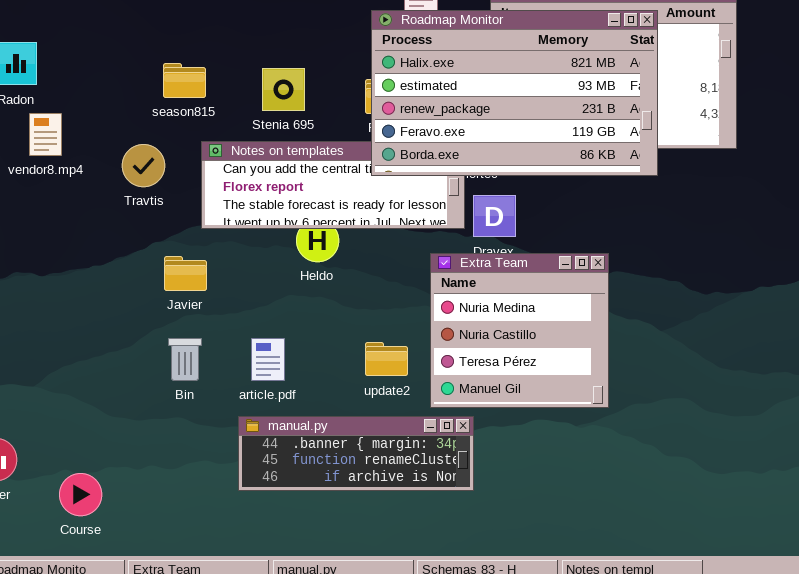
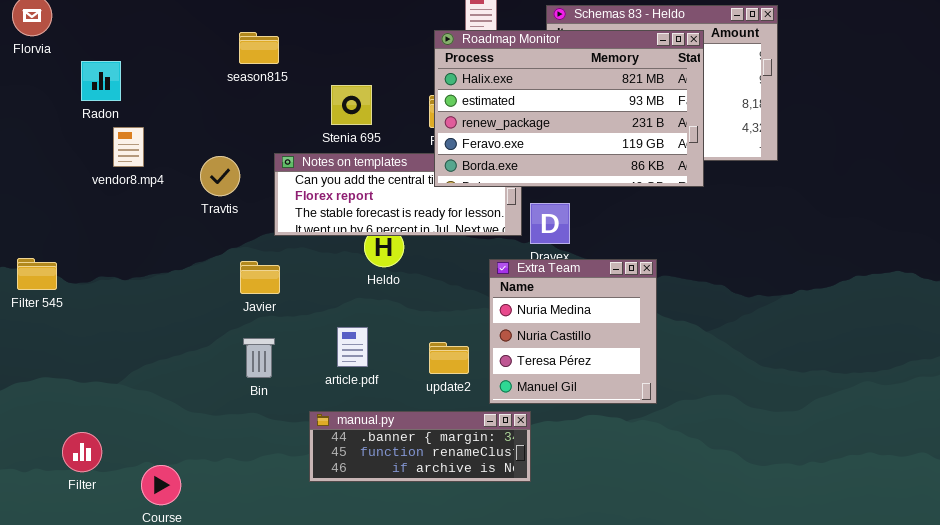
season815: [163,63,206,98] -> [239,32,279,64], moved
article.pdf: [251,338,285,381] -> [337,327,368,367], moved

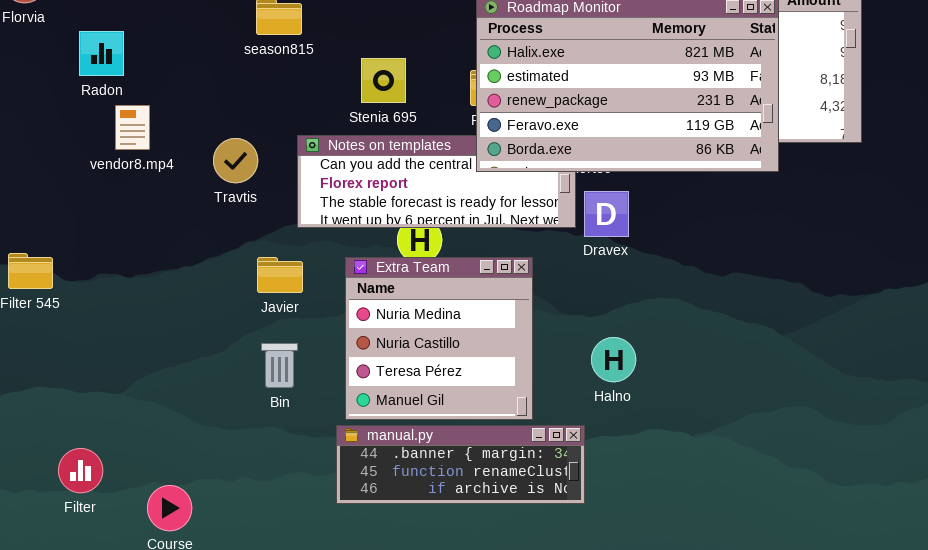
Extra Team: [489,259,657,404] -> [345,257,533,420], moved

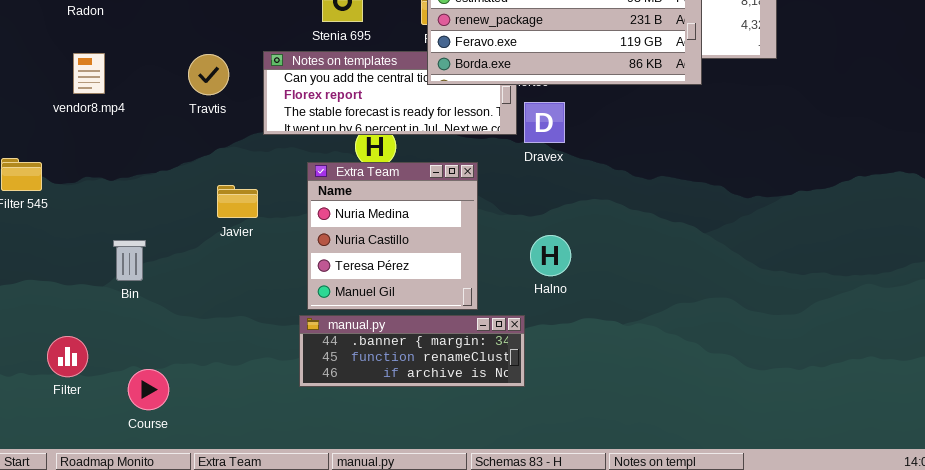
vendor8.mp4: [115,105,150,150] -> [73,53,105,94], moved
Javier: [257,257,303,293] -> [217,185,258,218], moved
Bin: [261,343,298,388] -> [113,240,146,281], moved

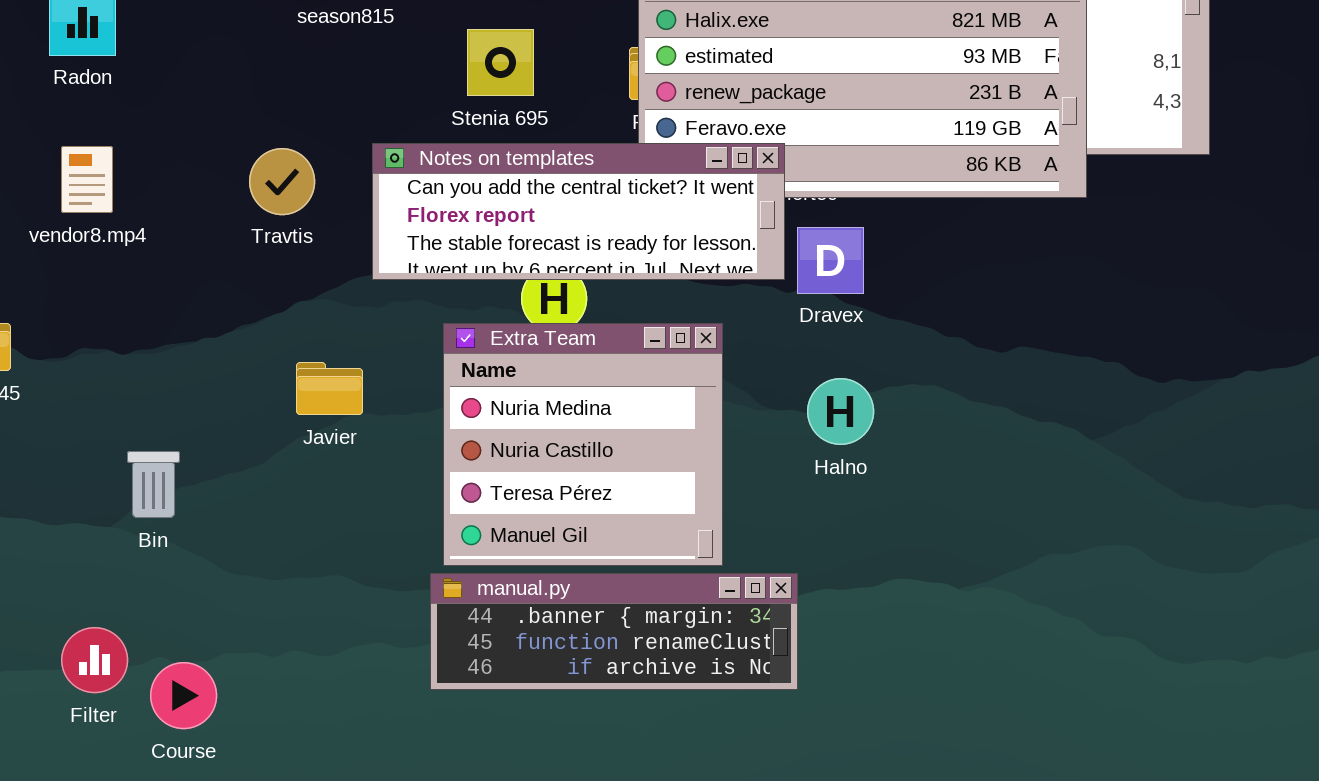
Notes on templates: [263,51,517,135] -> [372,143,785,280], raised
Halno: [530,235,571,276] -> [807,378,874,445], moved
Filter: [47,336,88,377] -> [61,627,128,693], moved

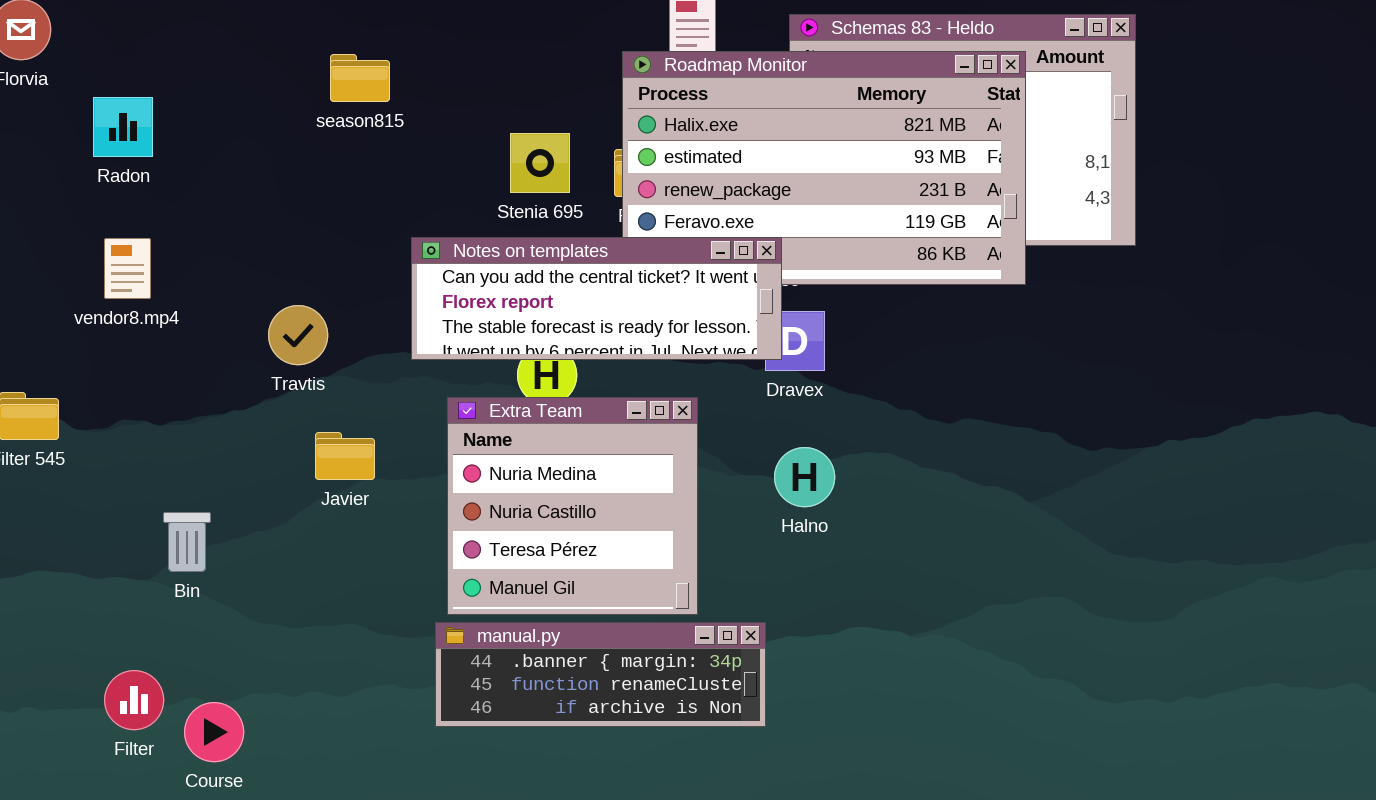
Stenia 695: [467,29,534,96] -> [510,133,570,193], moved
Notes on templates: [372,143,785,280] -> [411,237,782,360], moved
Travtis: [249,148,315,215] -> [268,305,328,365], moved

